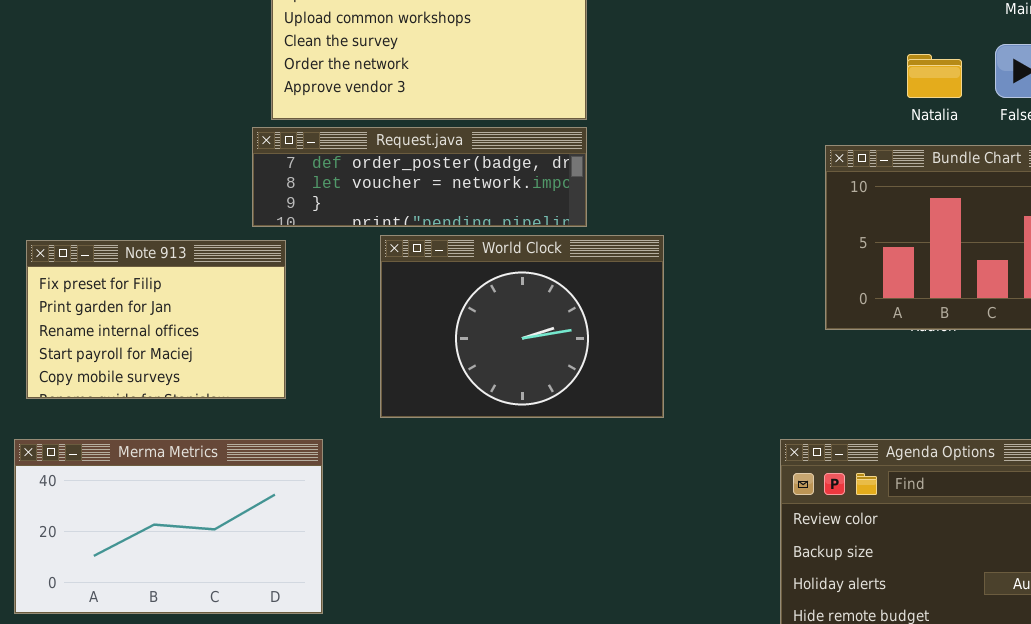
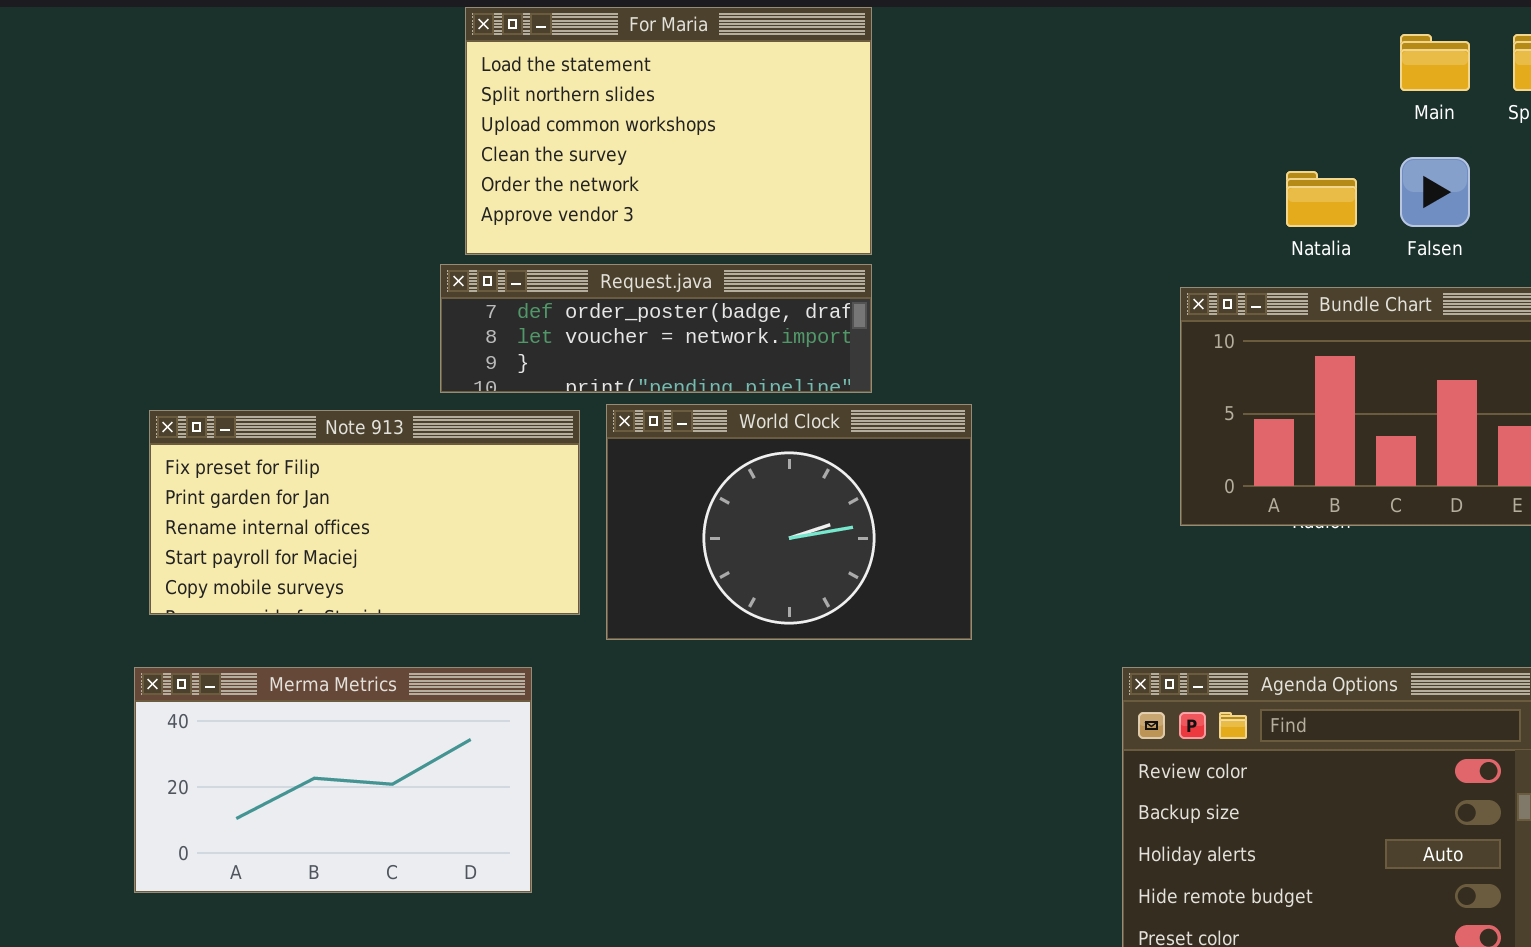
Note 913: [26,240,286,399] -> [149,410,580,615], resized

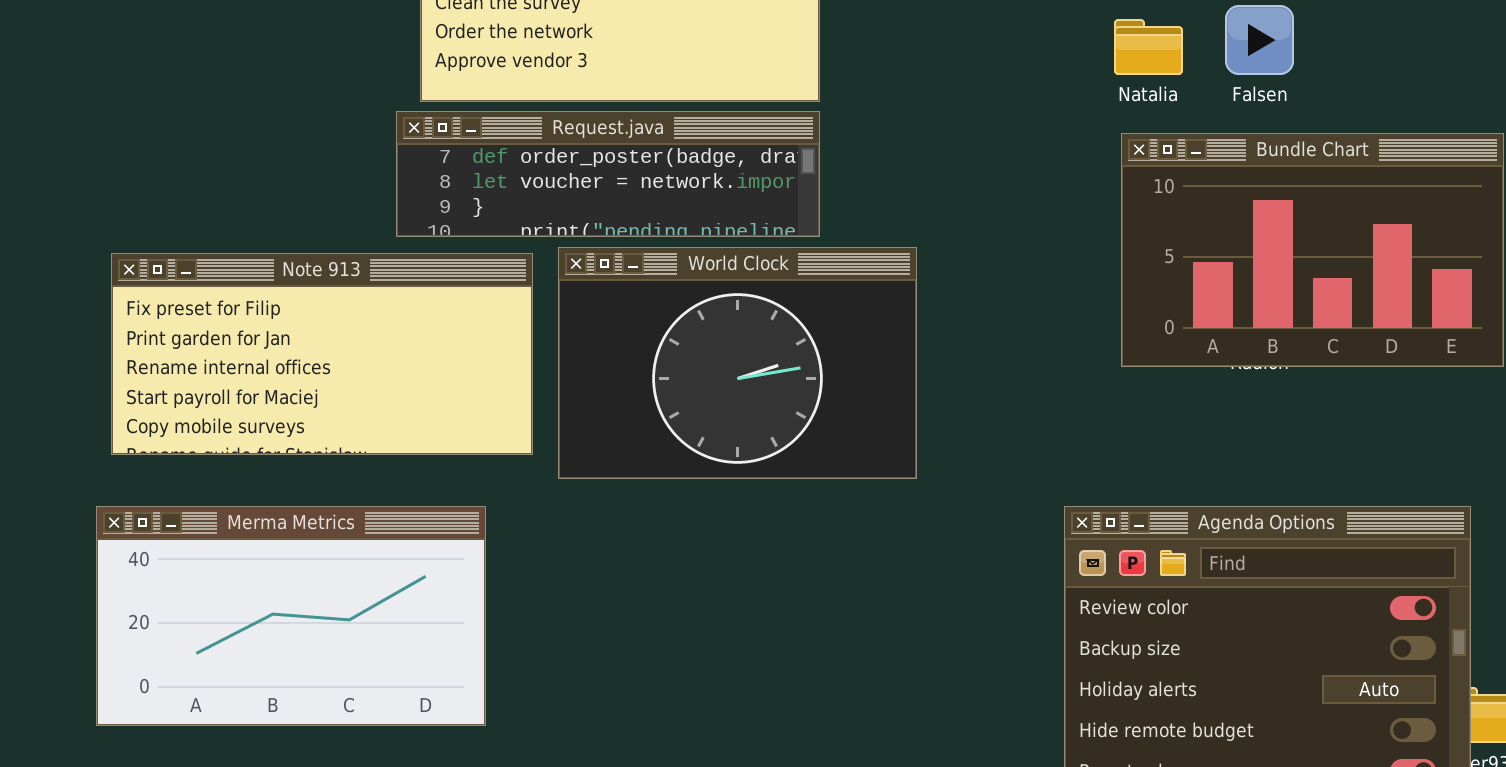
Falsen: [1400,157,1470,227] -> [1225,5,1294,75], moved
Natalia: [1286,171,1357,227] -> [1114,19,1183,75], moved

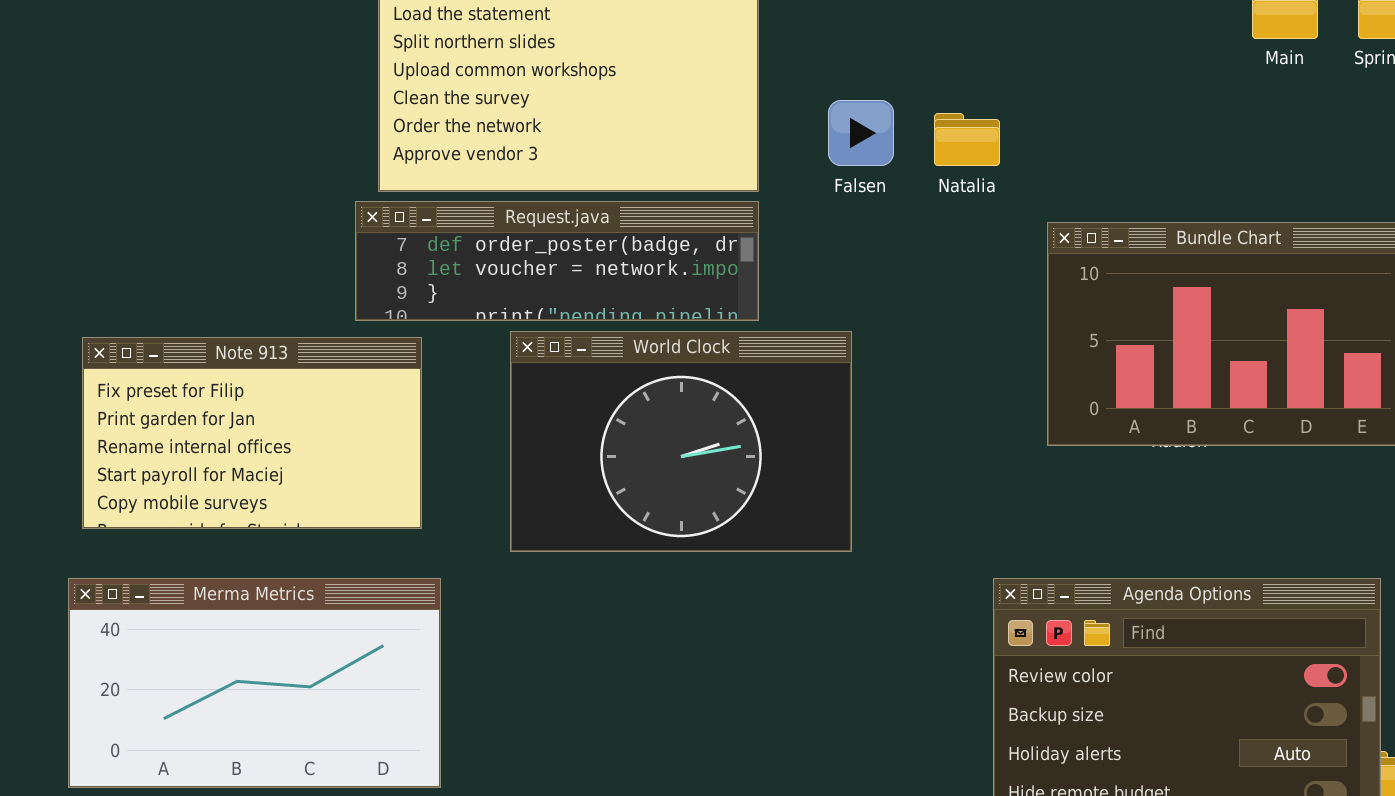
Falsen: [1225,5,1294,75] -> [828,100,894,166], moved
Natalia: [1114,19,1183,75] -> [934,113,1000,166], moved
Note 913: [111,253,533,455] -> [82,337,422,529], resized

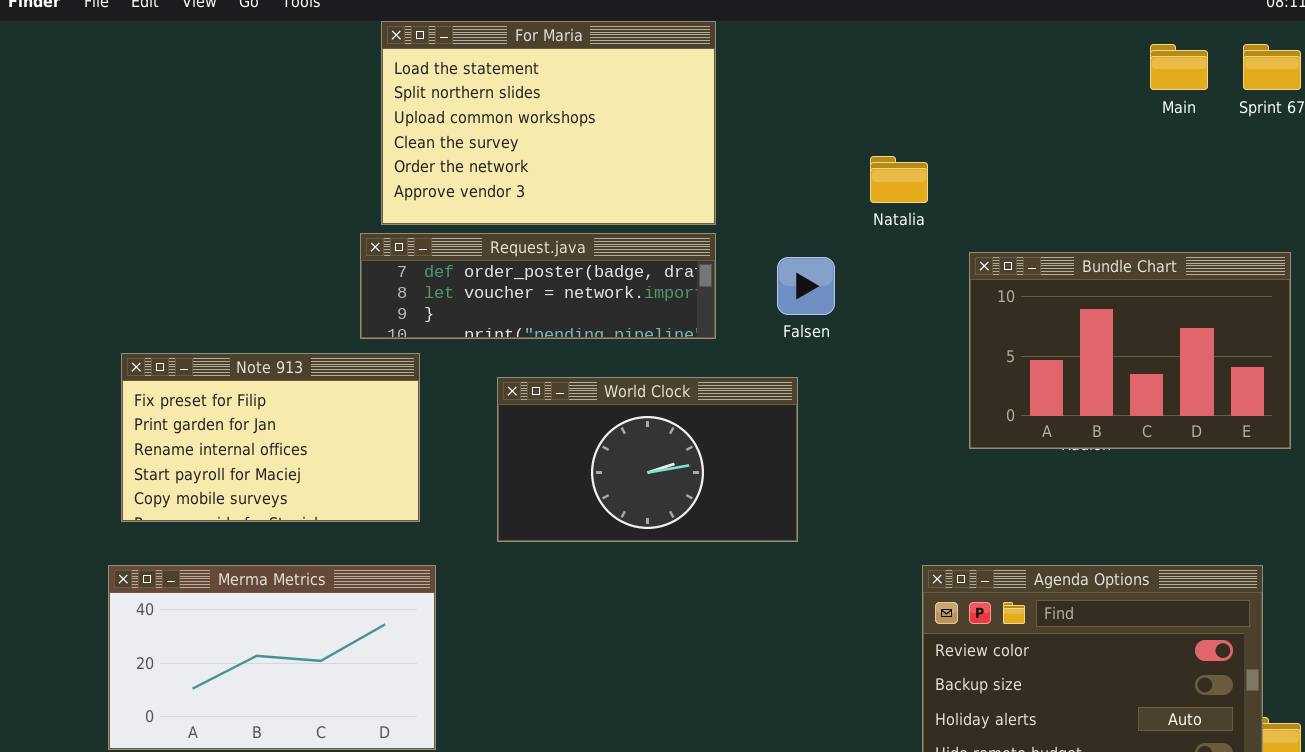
Falsen: [828,100,894,166] -> [777,257,835,315], moved
World Clock: [510,331,852,552] -> [497,377,798,542], resized

